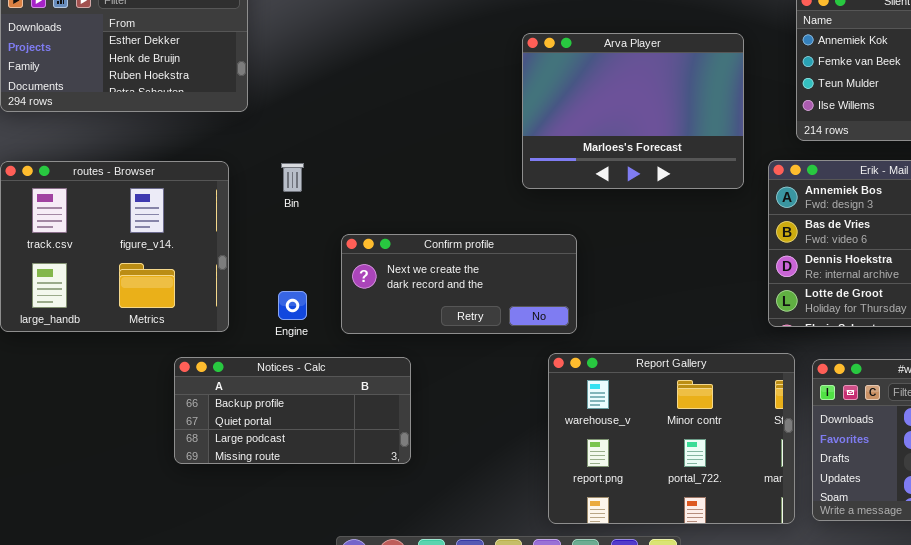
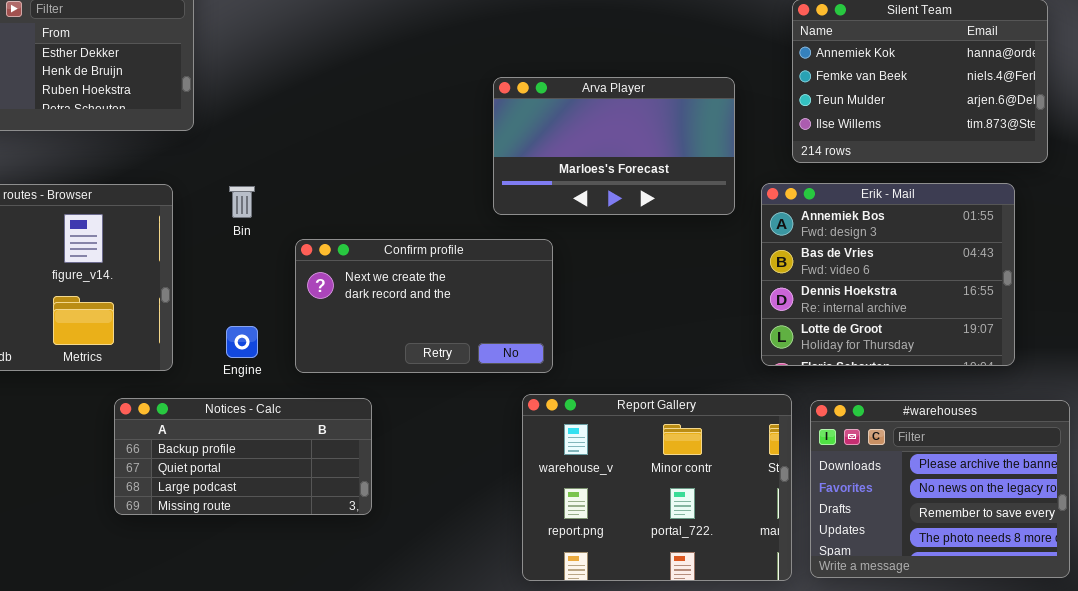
Arva Player: [522,33,744,189] -> [493,77,735,215], resized
Confirm profile: [341,234,577,334] -> [295,239,553,373], resized

